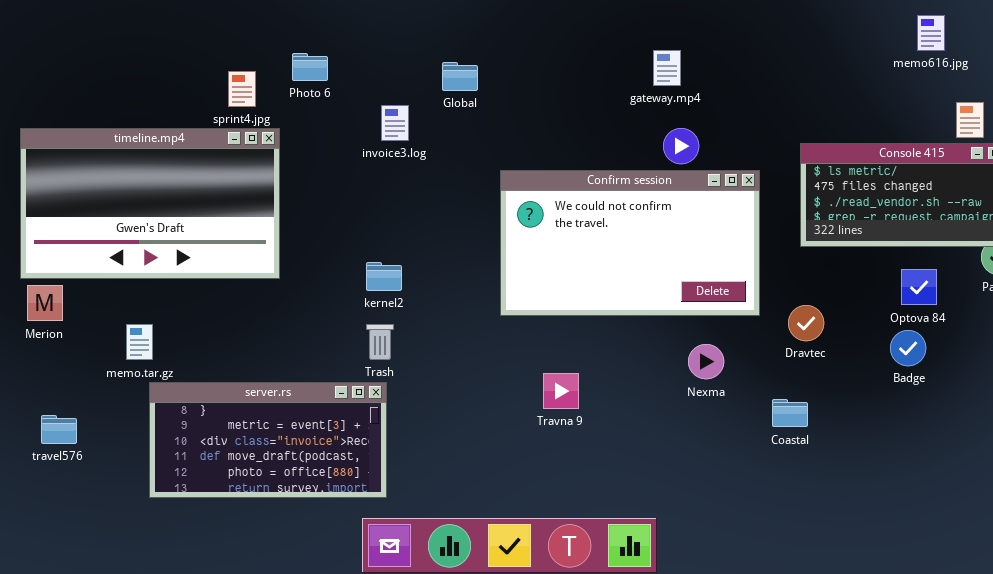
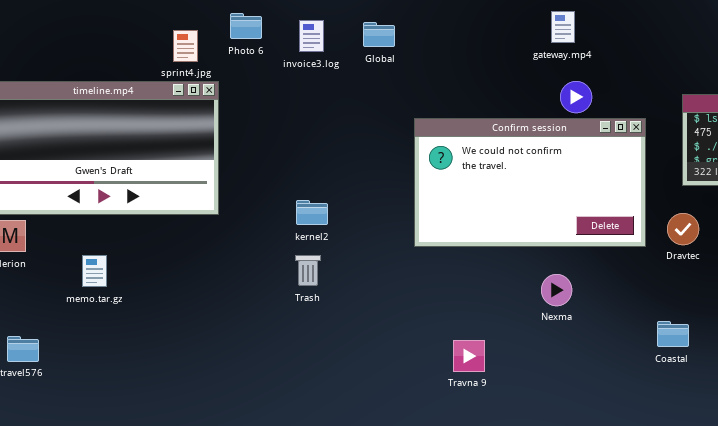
invoice3.log: [381,105,409,141] -> [299,20,324,52], moved
Dravtec: [788,305,824,341] -> [667,213,699,245], moved
Nexma: [688,344,724,379] -> [541,274,572,306], moved
Travna 9: [543,373,579,409] -> [453,340,485,372], moved
server.rs: [149,382,387,498] -> none, closed

